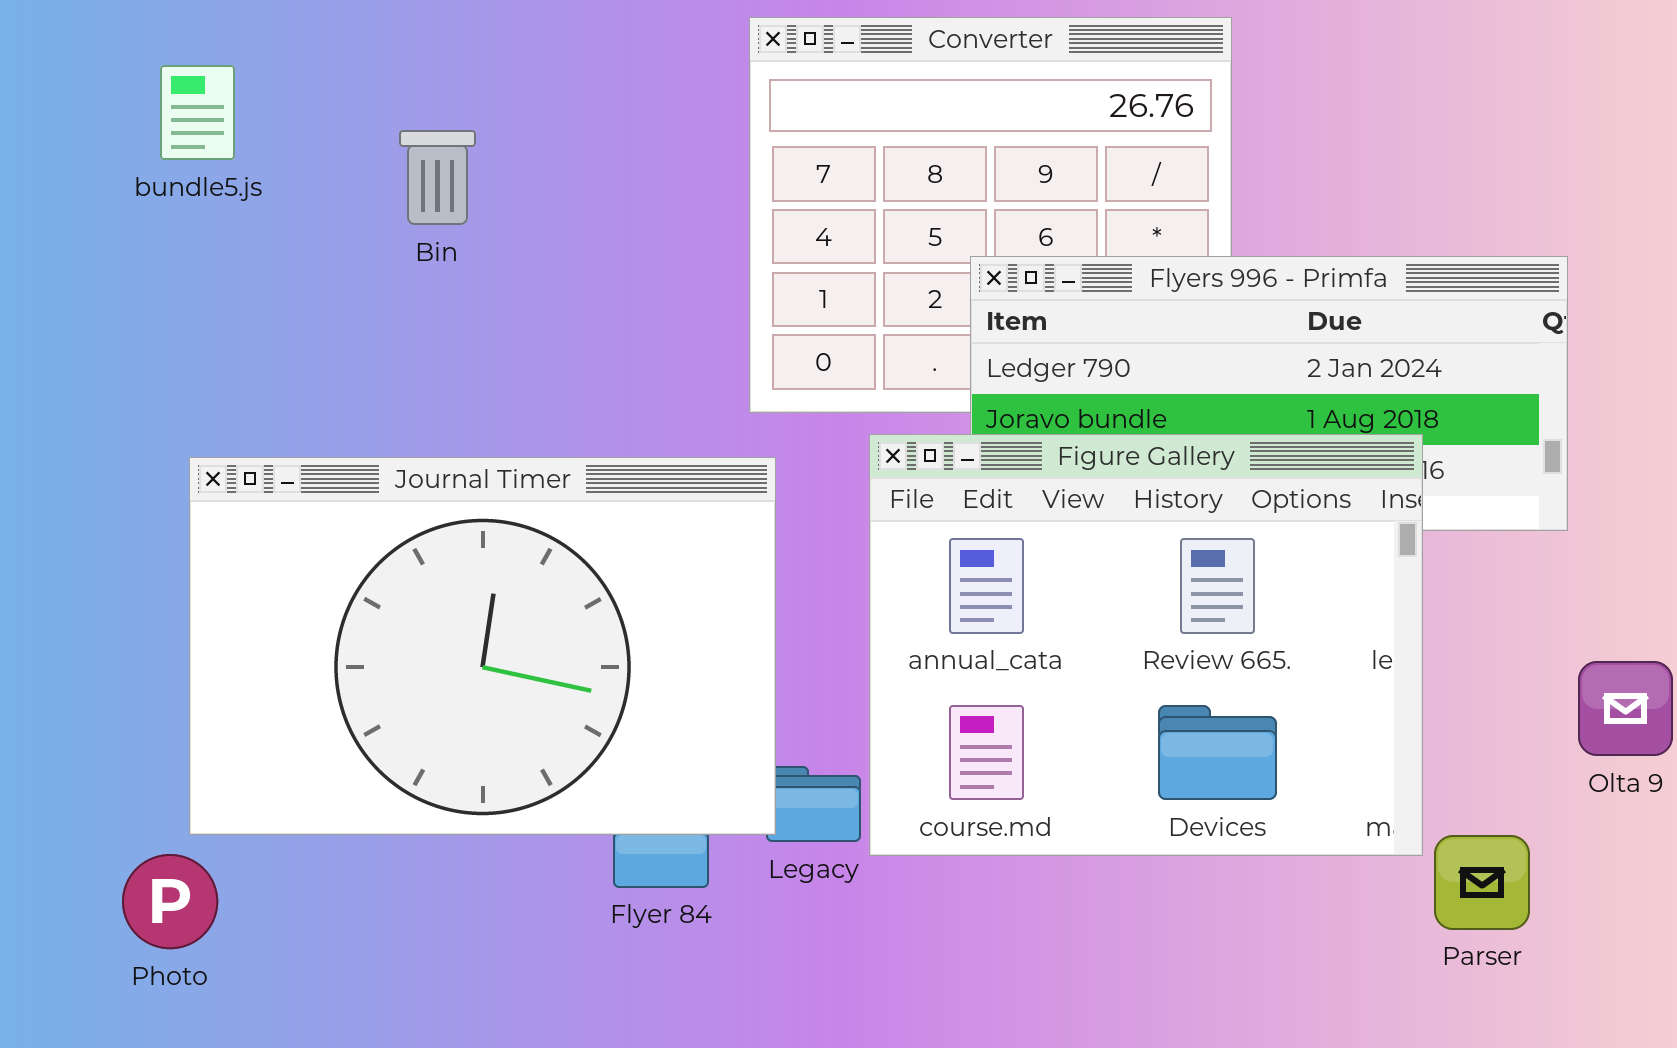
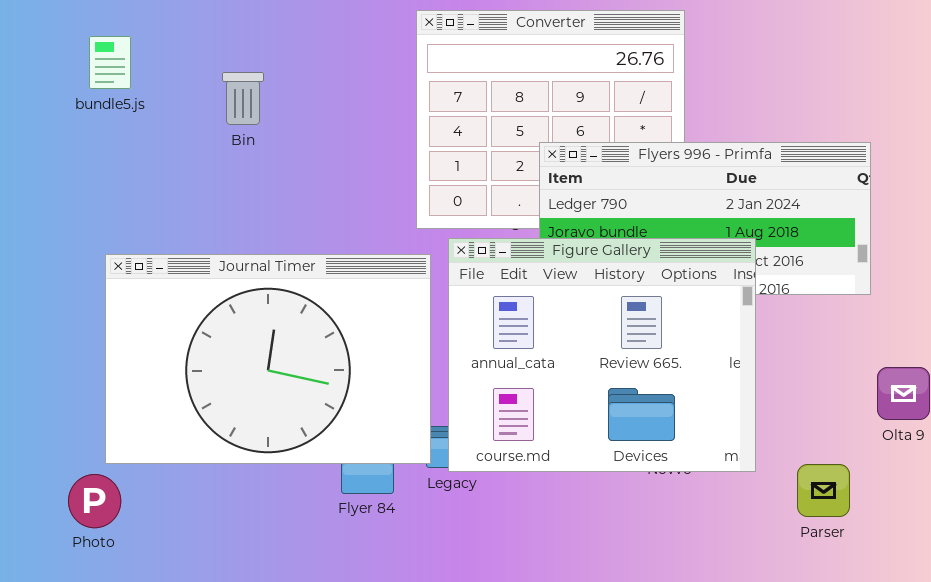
Figure Gallery: [869,434,1423,856] -> [448,238,756,472], moved

